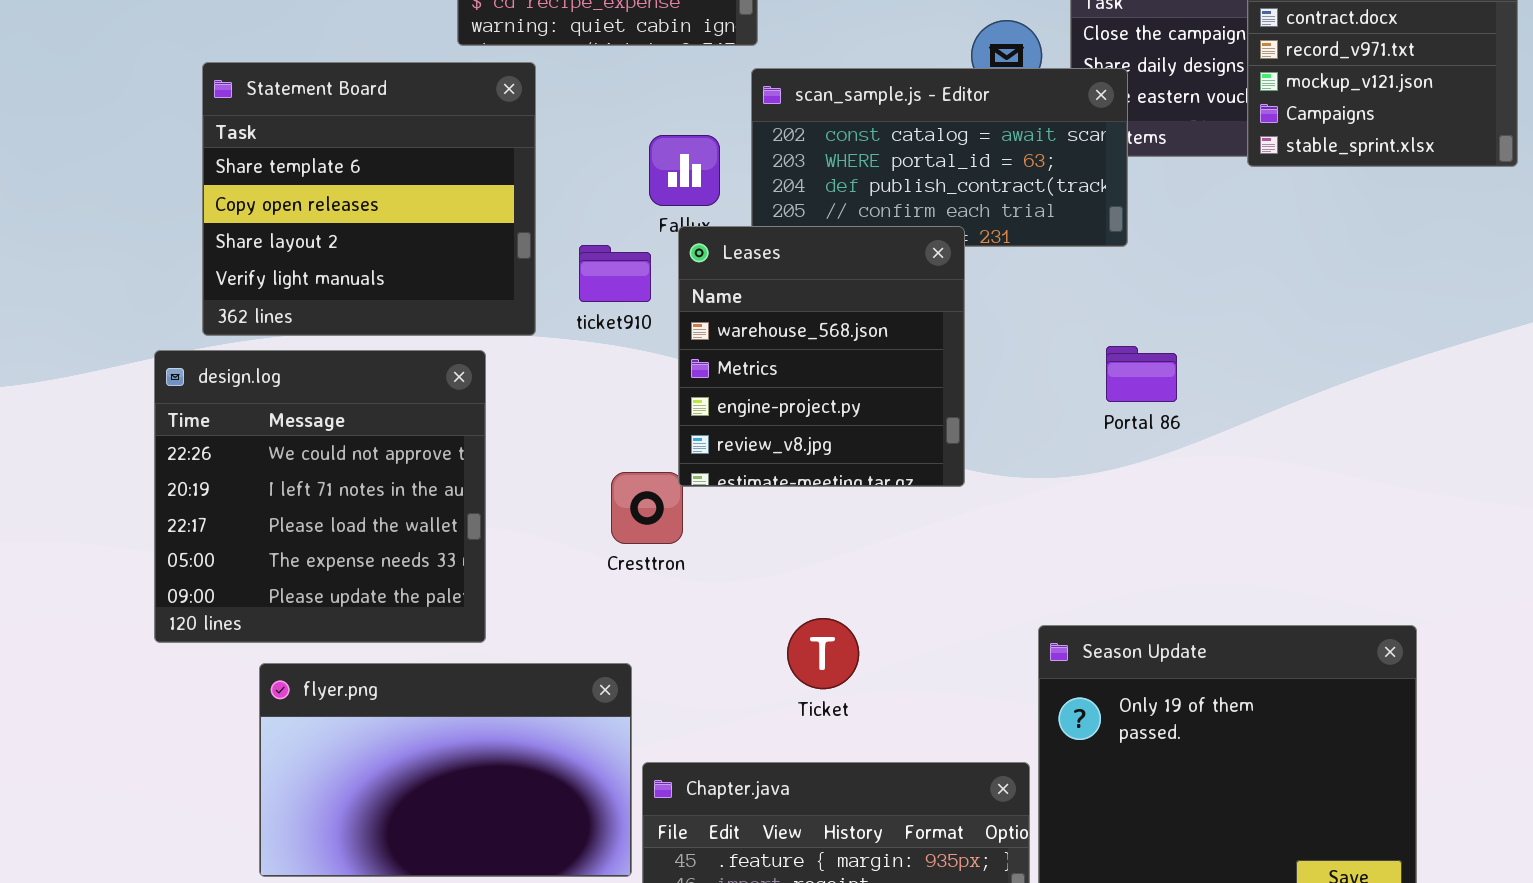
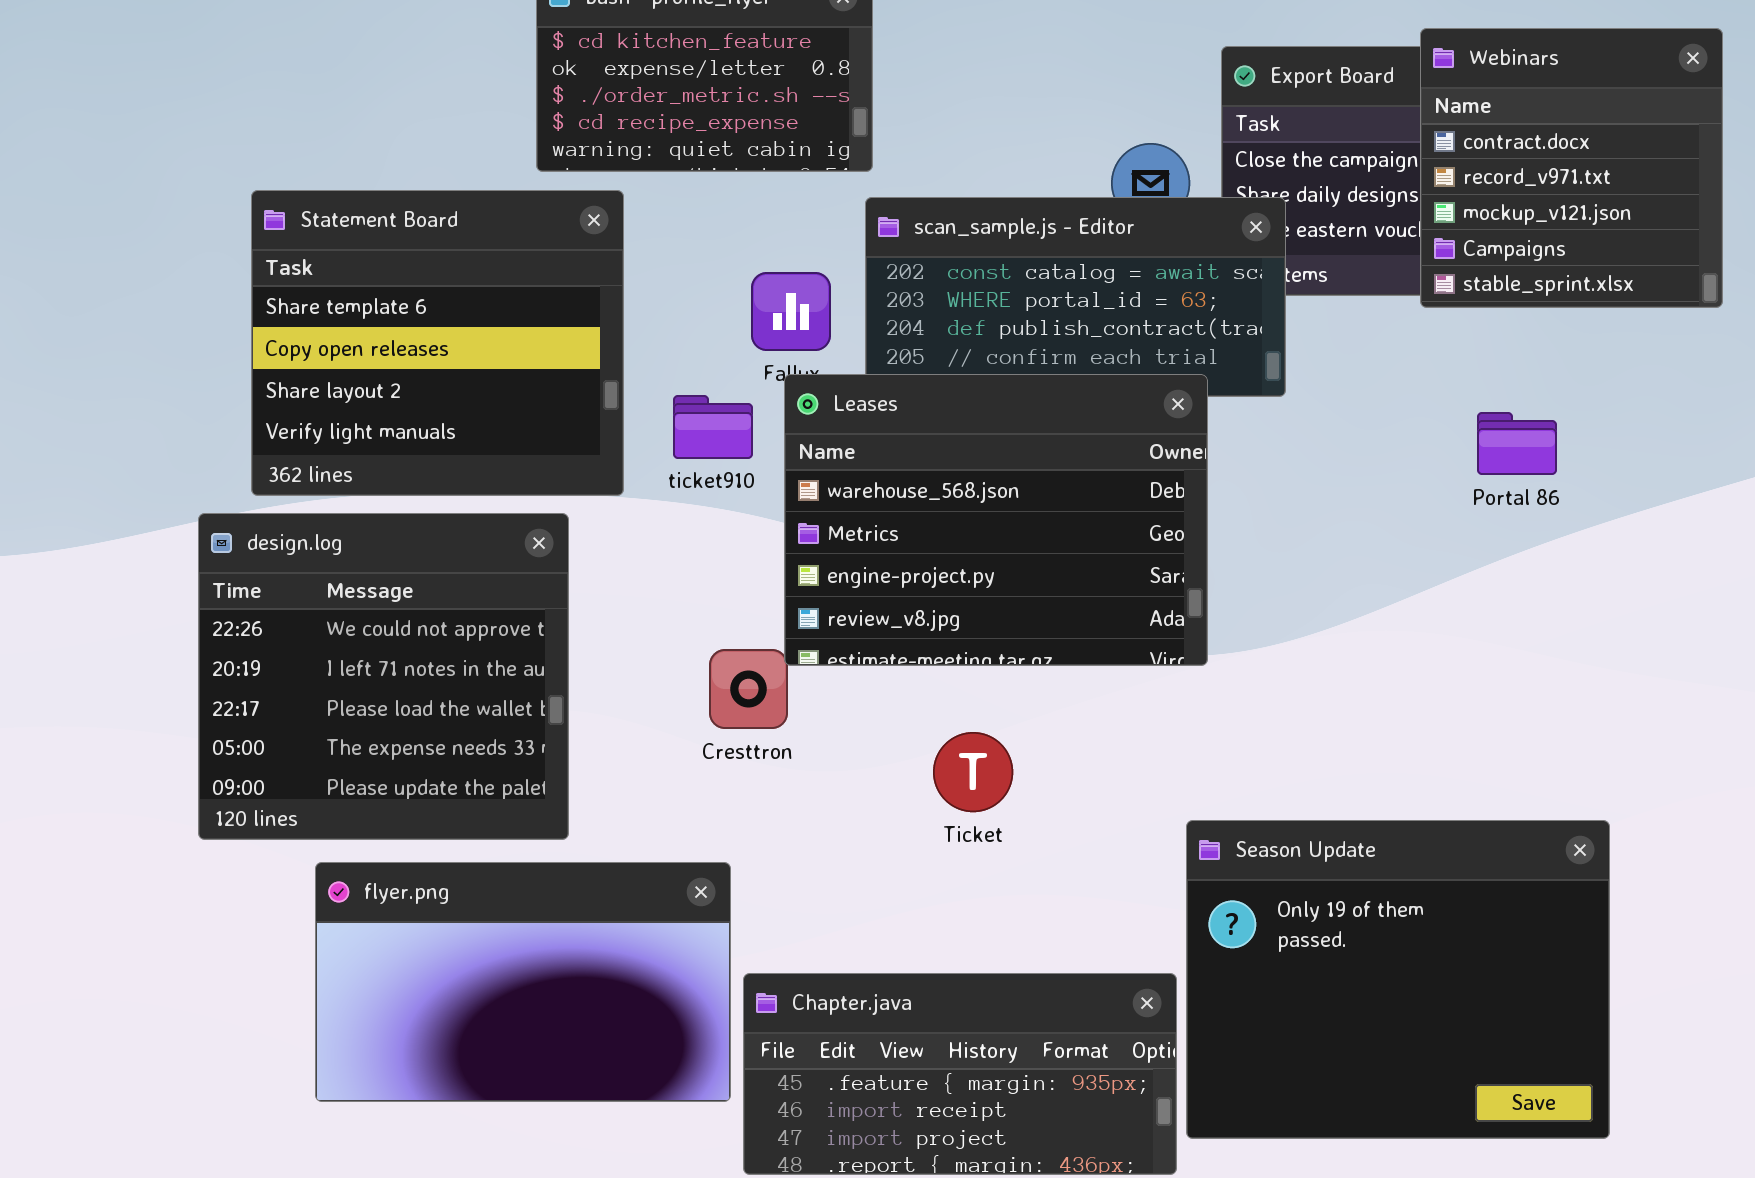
Leases: [678,226,965,487] -> [784,374,1208,666], resized
Portal 86: [1106,346,1177,402] -> [1477,412,1557,475], moved
Ticket: [787,618,859,689] -> [933,732,1013,812], moved

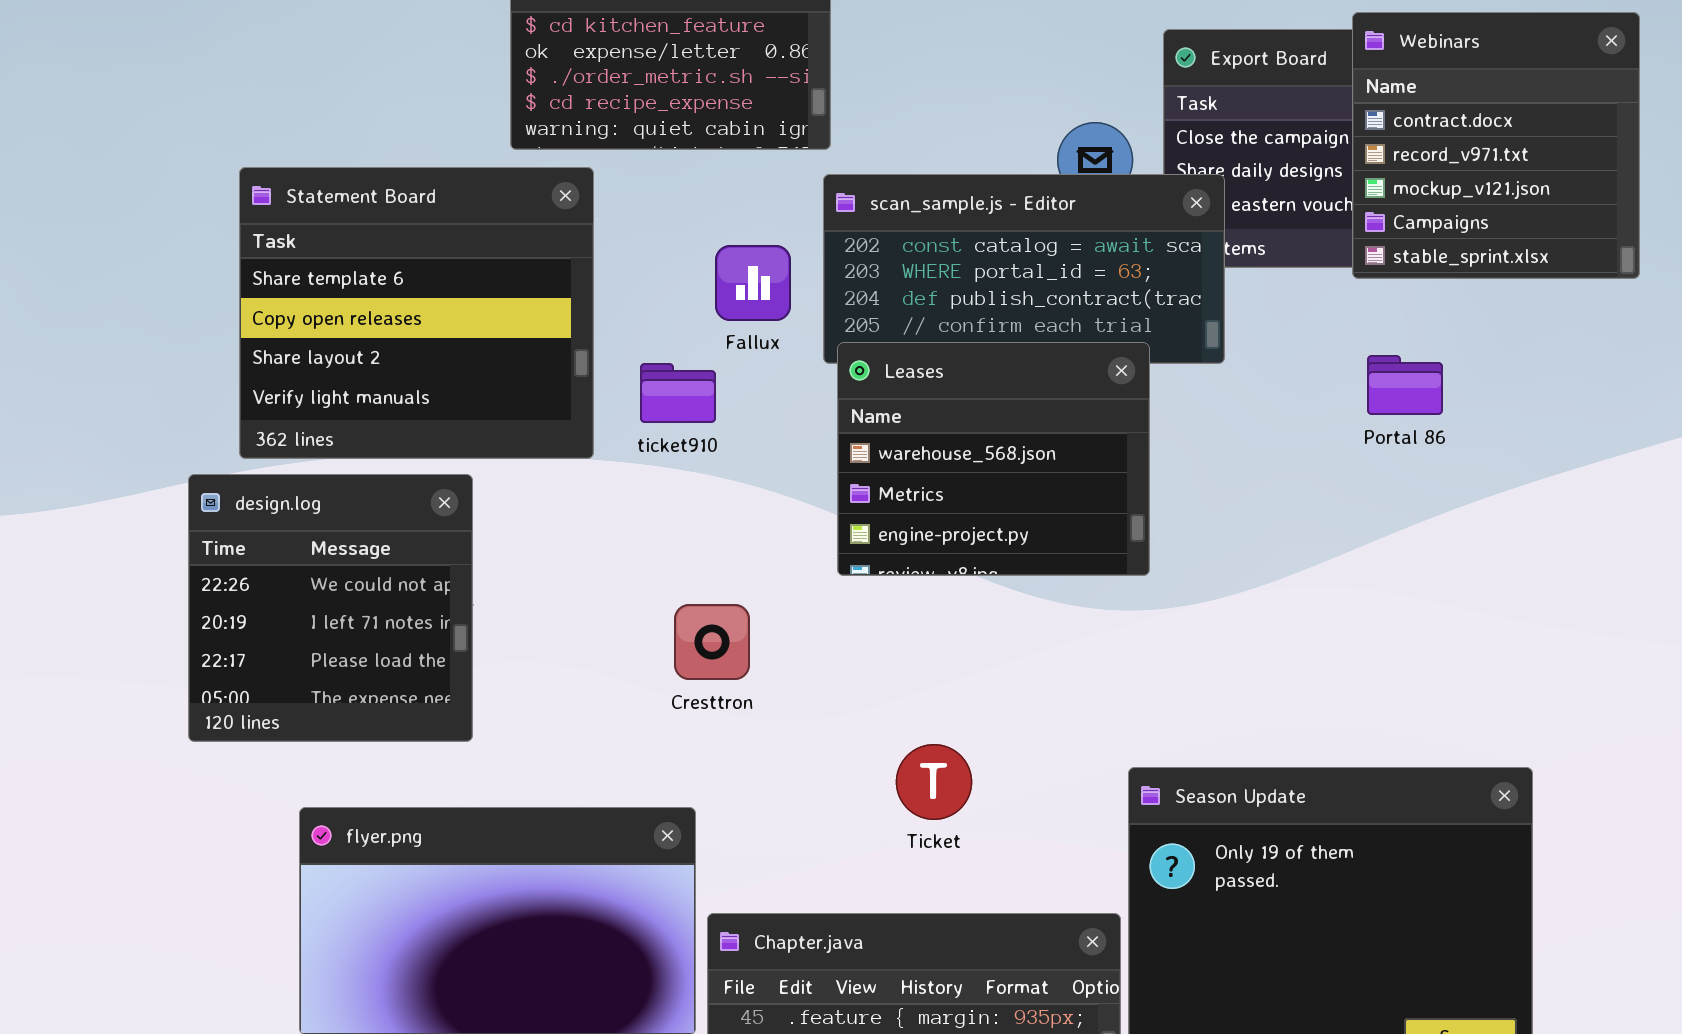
Leases: [784,374,1208,666] -> [837,342,1150,576], resized
Portal 86: [1477,412,1557,475] -> [1367,355,1443,415], moved
design.log: [198,513,569,840] -> [188,474,473,742], resized
Ticket: [933,732,1013,812] -> [896,744,972,820], moved

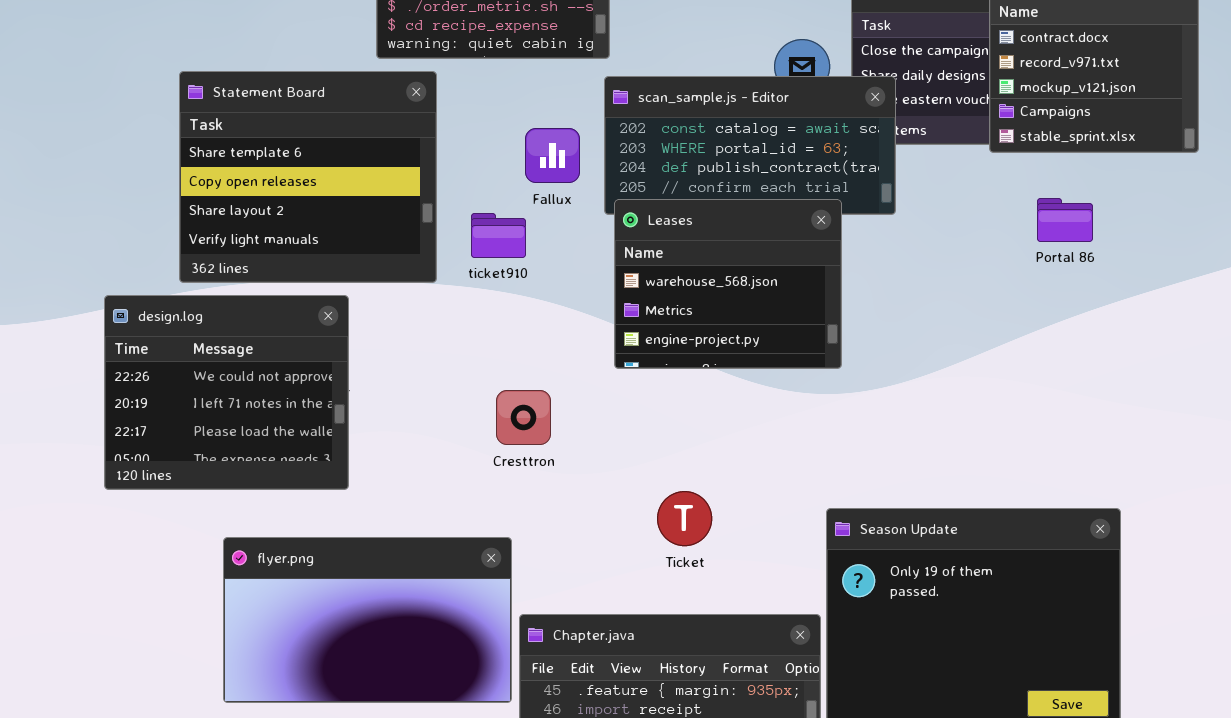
Portal 86: [1367,355,1443,415] -> [1037,198,1093,242], moved
design.log: [188,474,473,742] -> [104,295,349,490], resized

